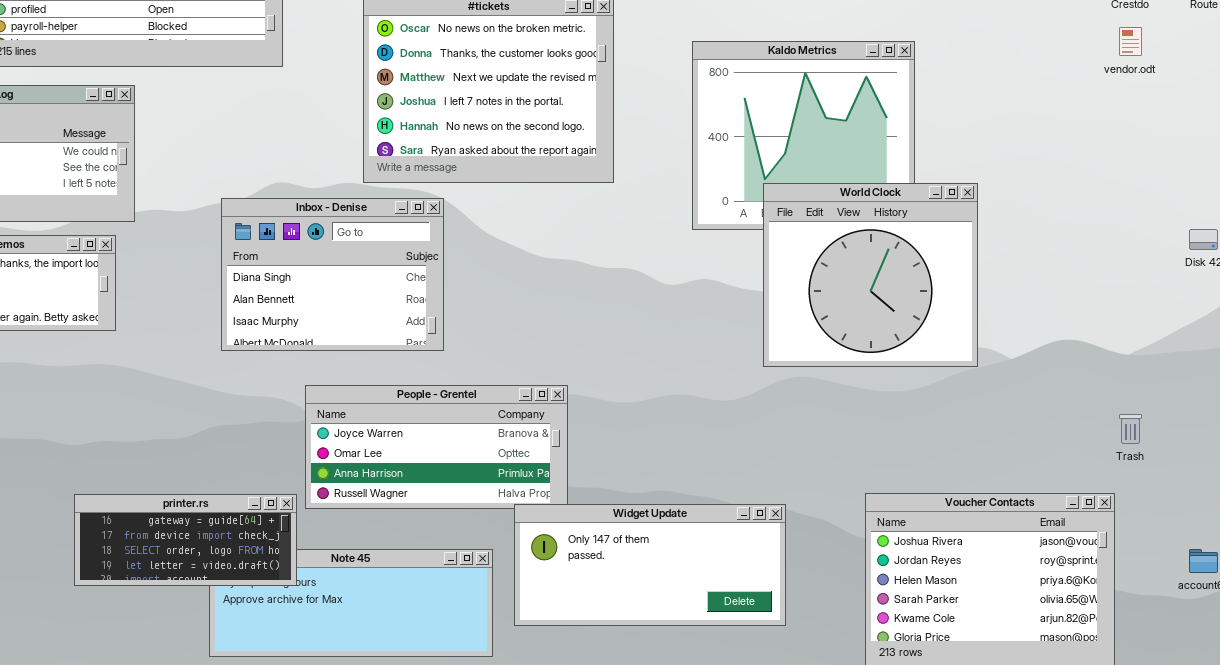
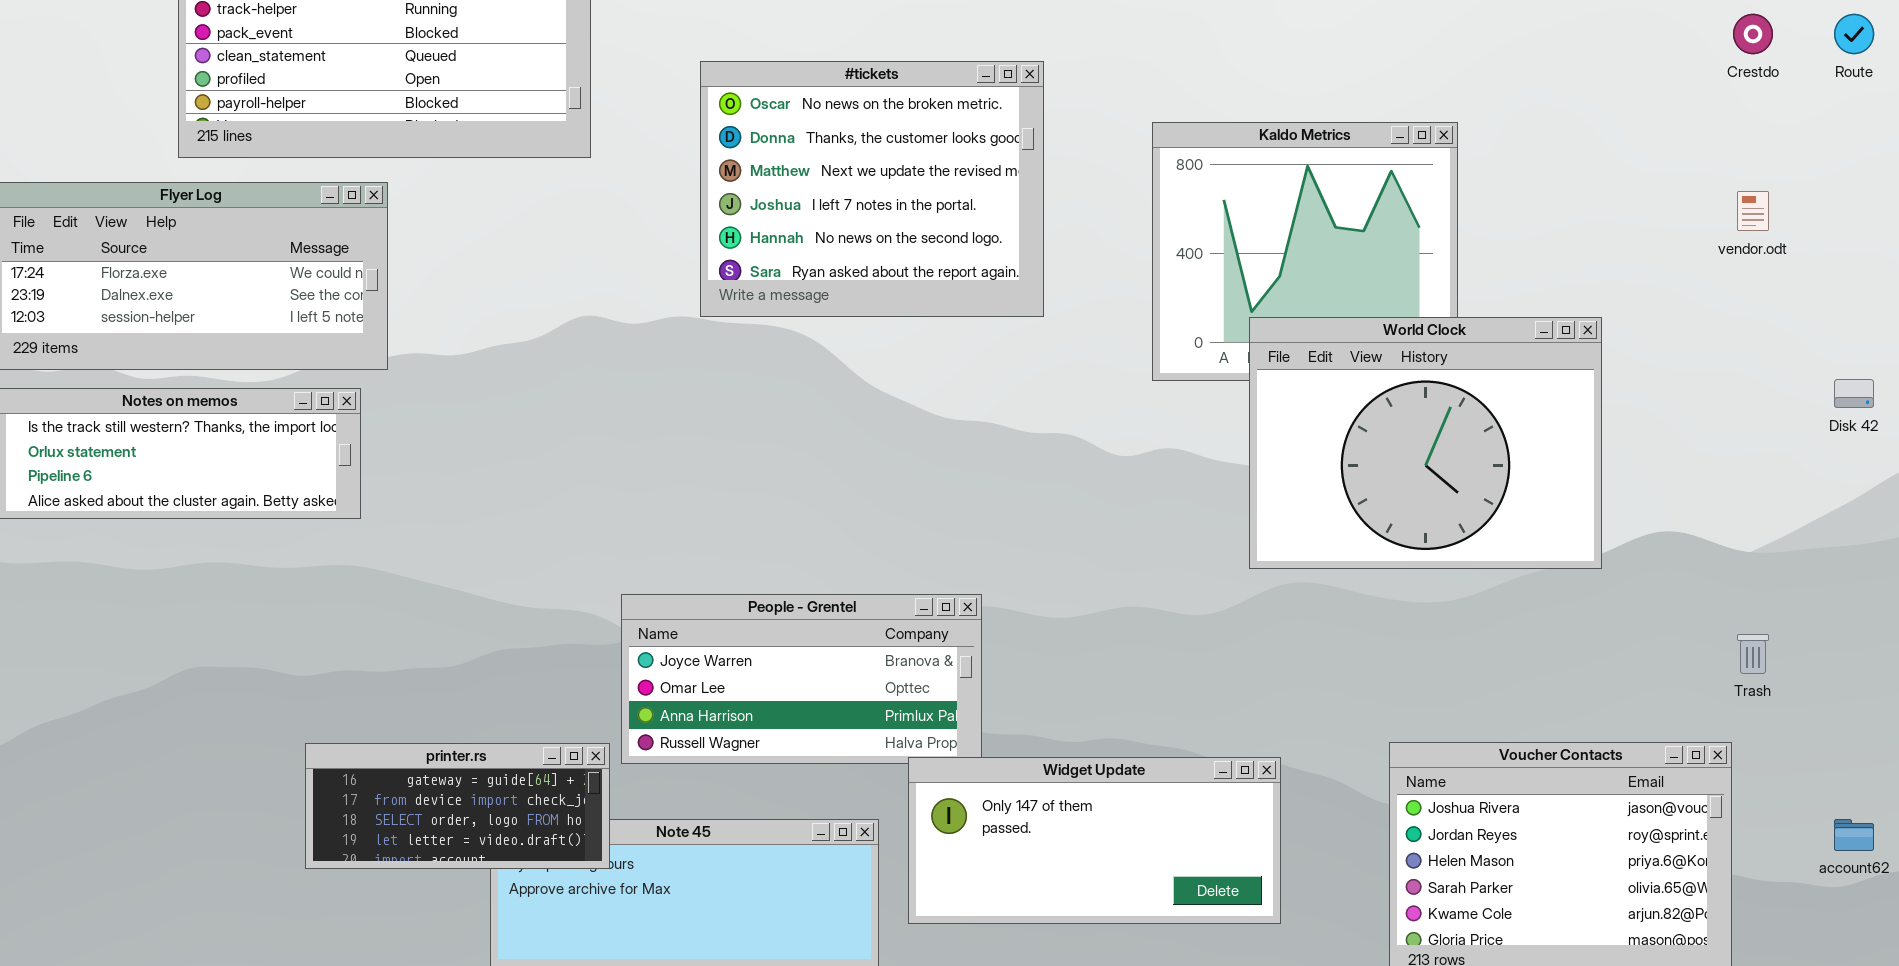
vendor.odt: [1119,27,1142,56] -> [1737,191,1769,231], moved
World Clock: [763,183,978,367] -> [1249,317,1602,569], resized
Inbox - Denise: [221,198,444,351] -> none, closed

